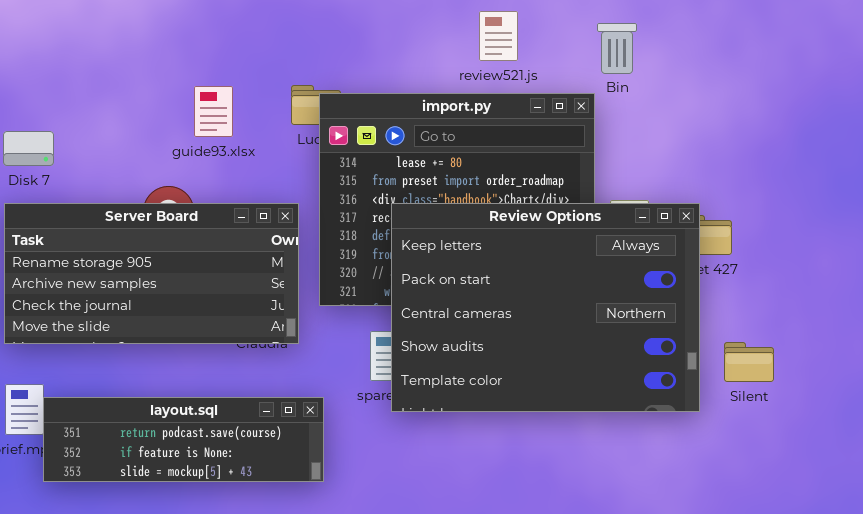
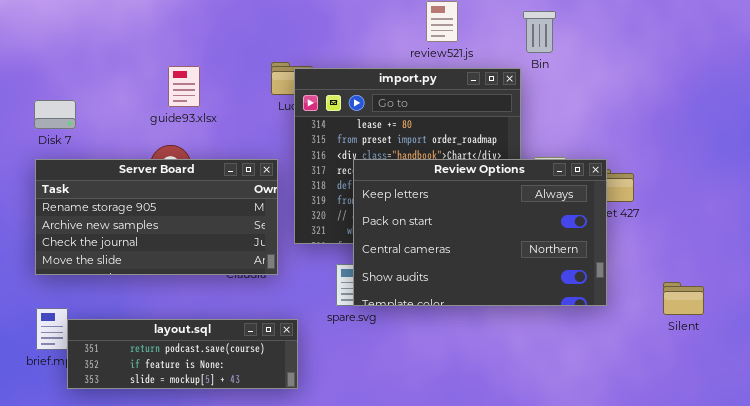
guide93.xlsx: [194,86,233,137] -> [168,66,200,107], moved
Review Options: [391,203,700,412] -> [353,159,607,306], resized
Silent: [724,342,774,382] -> [663,282,704,315], moved

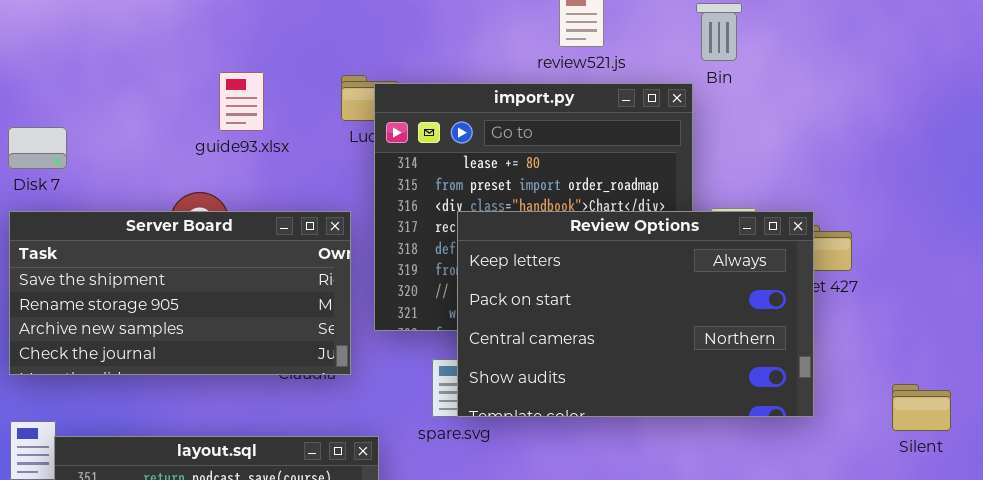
guide93.xlsx: [168,66,200,107] -> [219,72,264,131], moved
Server Board: [35,159,278,275] -> [9,211,351,375], scrolled up 1 row

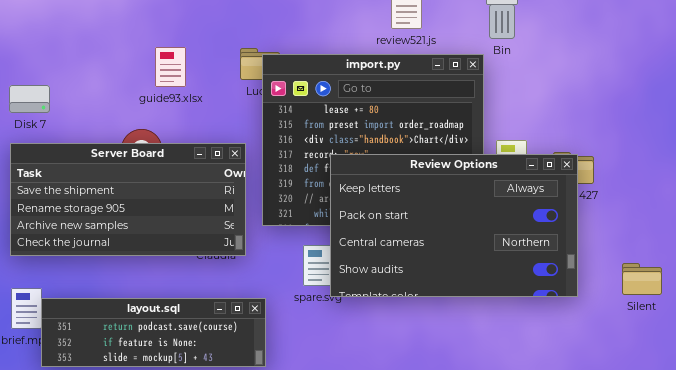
Review Options: [457,211,814,417] -> [330,154,578,297], moved

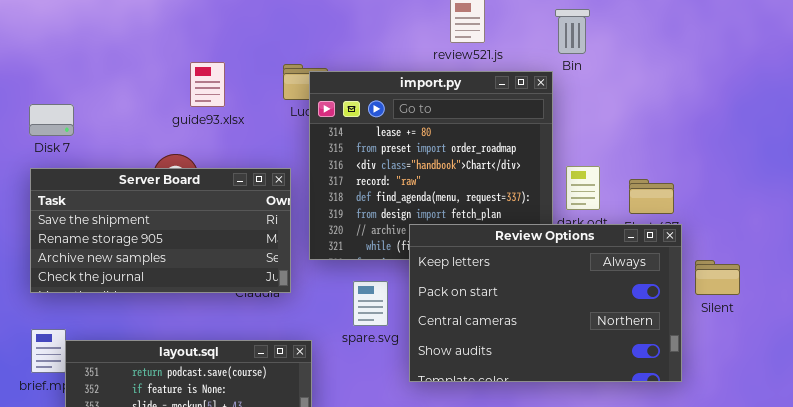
Review Options: [330,154,578,297] -> [409,224,682,382], moved
Silent: [622,263,662,295] -> [695,260,740,295], moved

